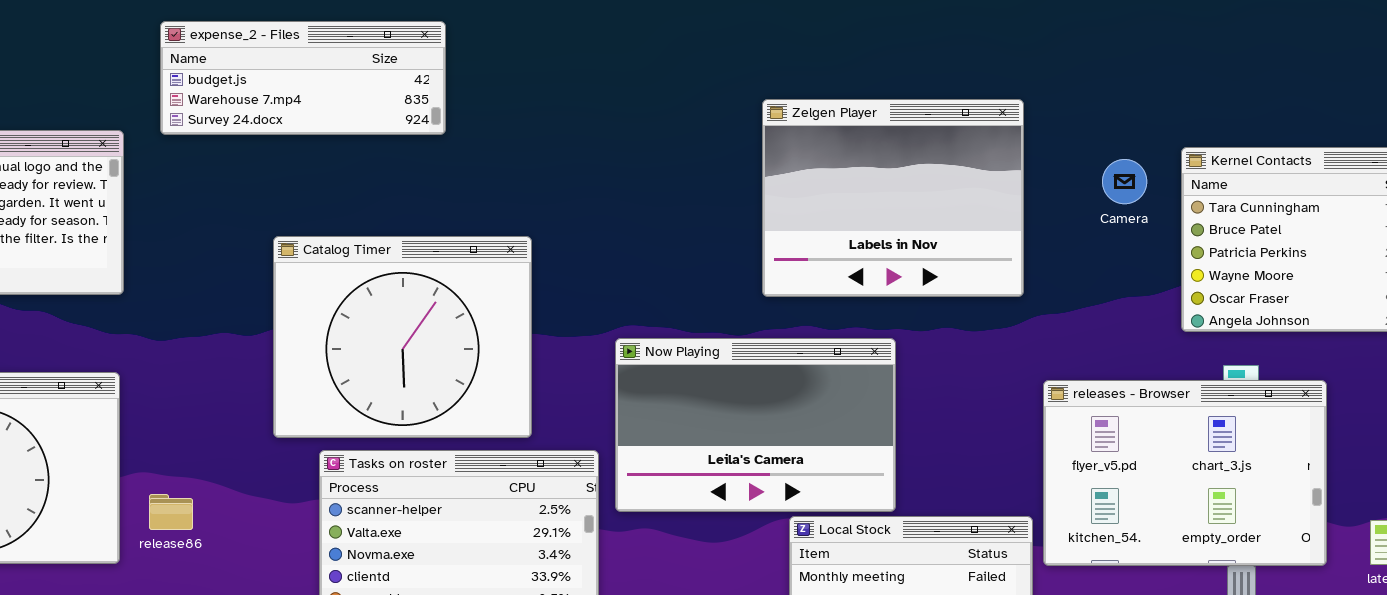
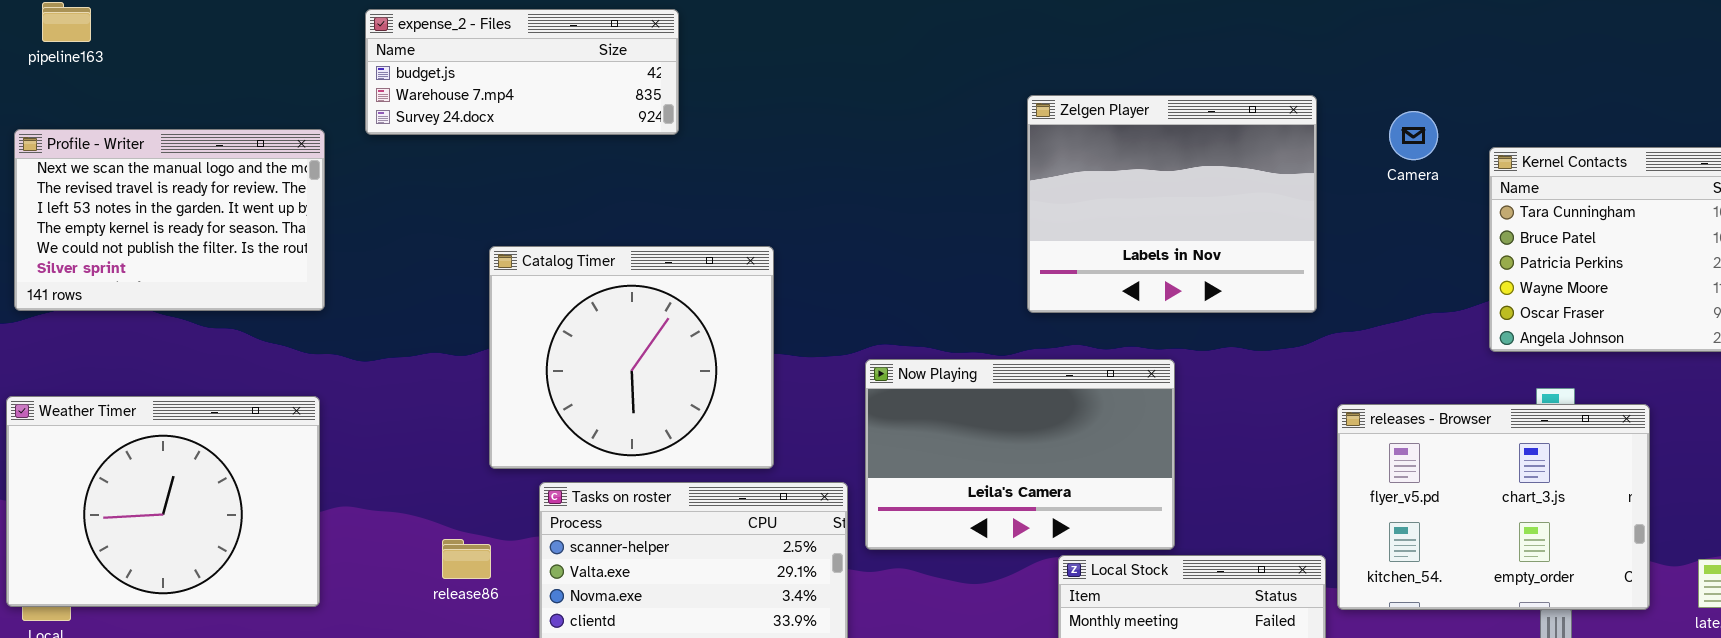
Camera: [1102,159,1147,204] -> [1389,111,1438,160], moved
release86: [149,494,193,530] -> [442,539,491,579], moved

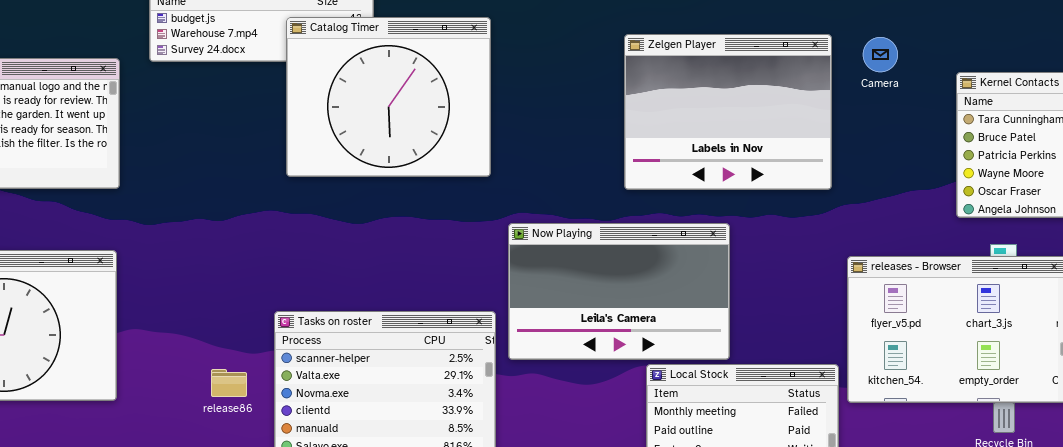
Camera: [1389,111,1438,160] -> [863,37,898,72], moved
Catalog Timer: [489,246,774,469] -> [286,17,491,177], moved
release86: [442,539,491,579] -> [211,369,247,397], moved

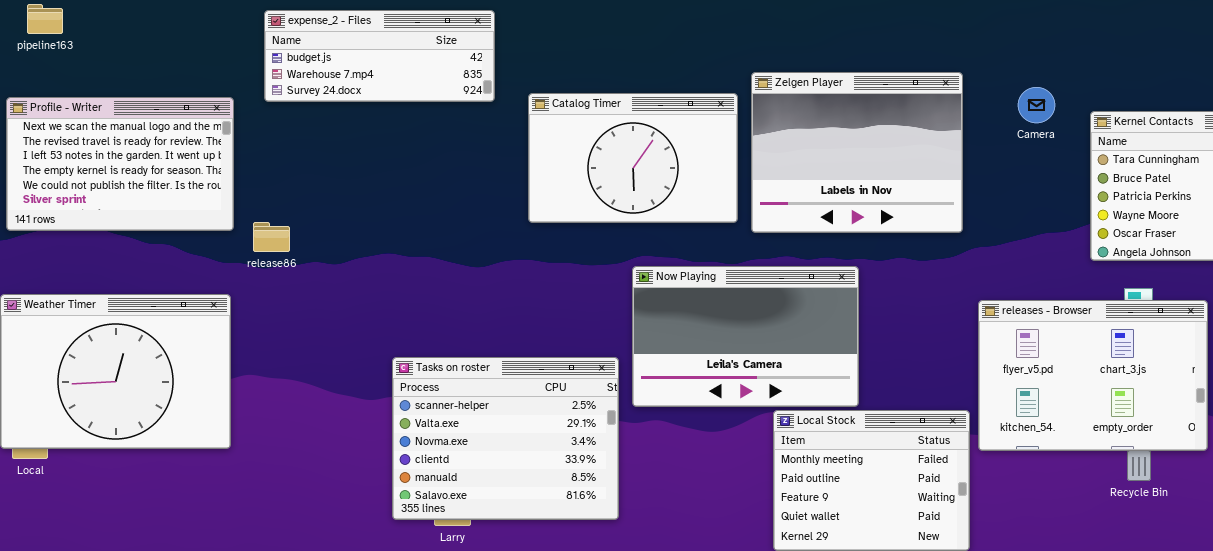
Catalog Timer: [286,17,491,177] -> [528,93,738,223], moved, resized
Camera: [863,37,898,72] -> [1018,87,1055,123], moved
release86: [211,369,247,397] -> [253,222,290,252], moved

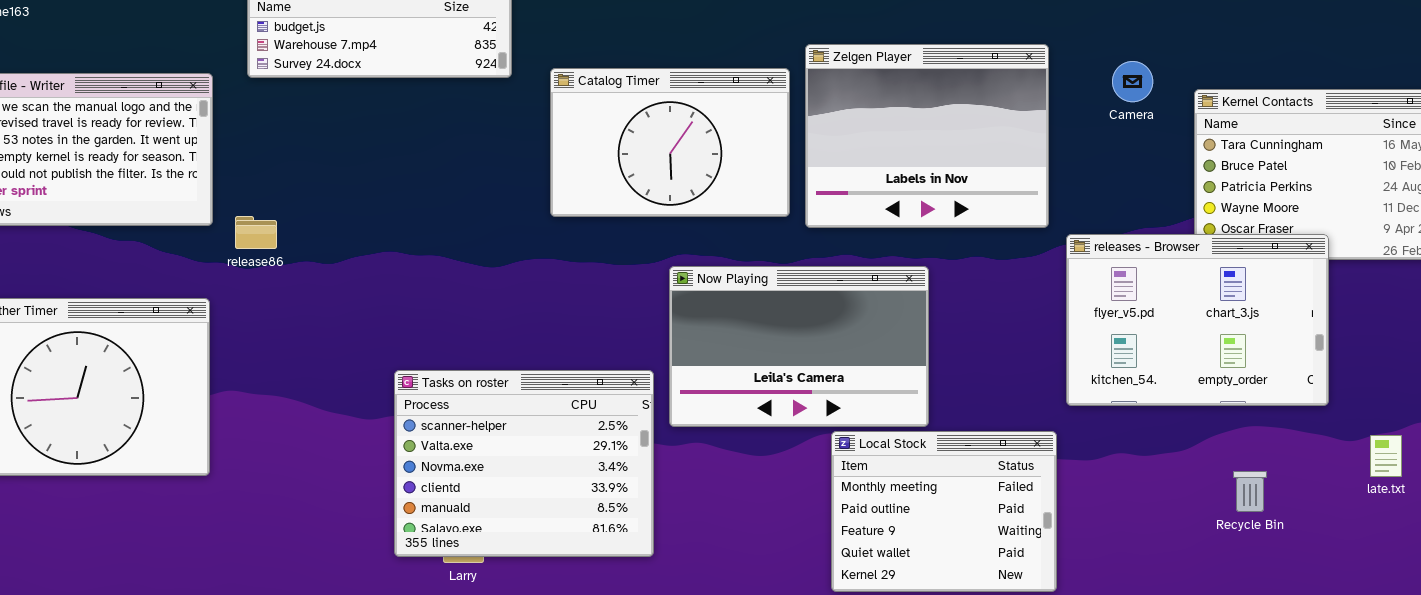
releases - Browser: [978,300,1208,451] -> [1066,234,1329,406], moved

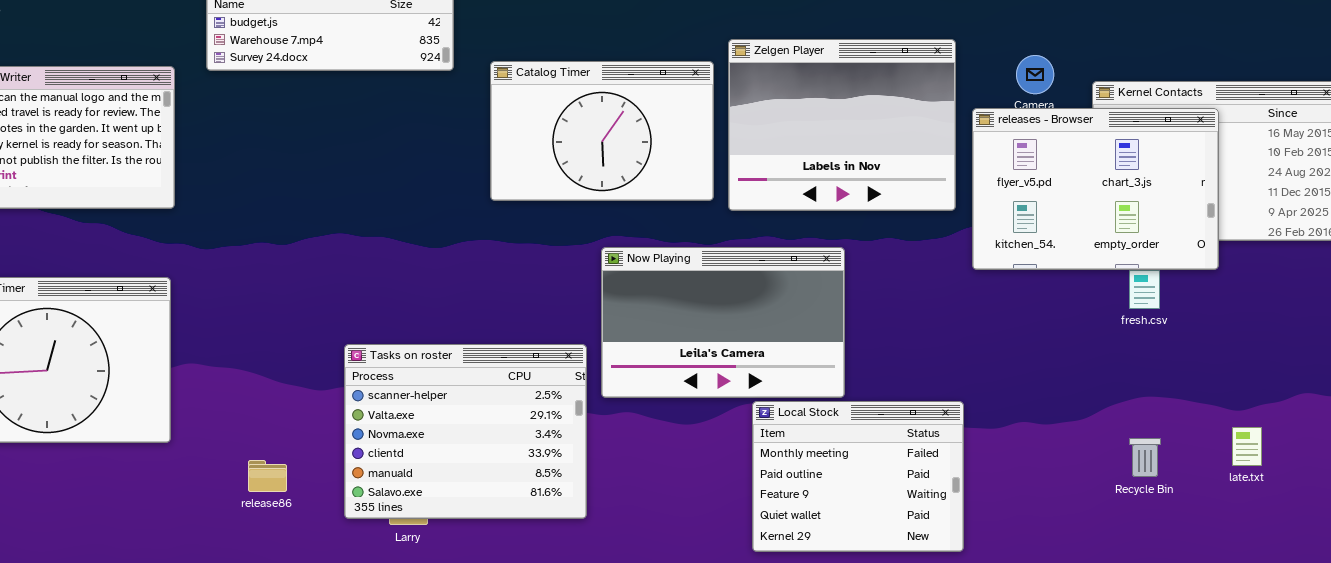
release86: [235,216,277,249] -> [248,460,287,492], moved
releases - Browser: [1066,234,1329,406] -> [972,108,1219,270], moved
late.txt: [1370,435,1402,477] -> [1232,427,1262,466], moved

